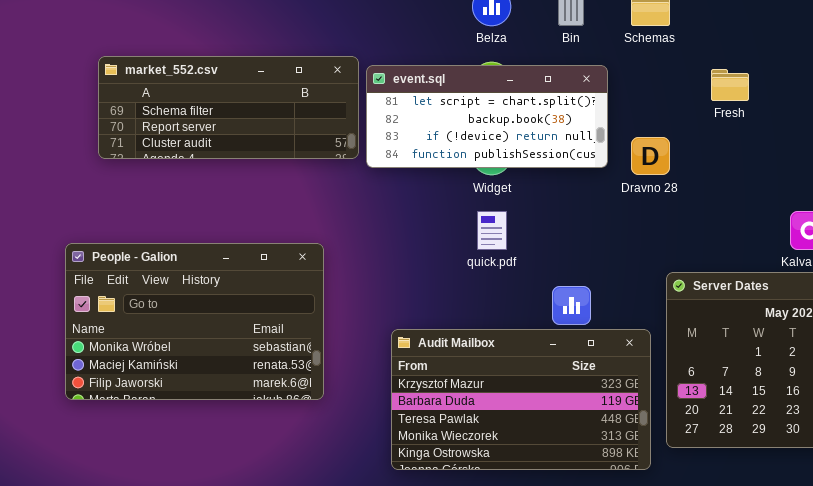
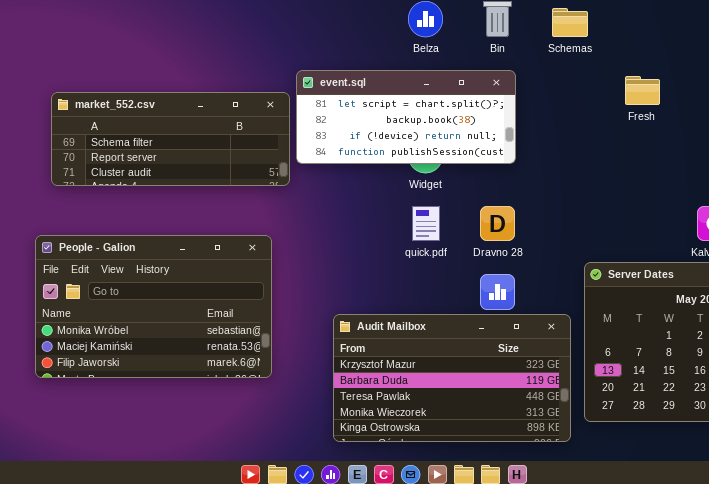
market_552.csv: [98,56,359,159] -> [51,92,290,186], moved
event.sql: [366,65,608,168] -> [296,70,516,164], moved
Dravno 28: [631,137,670,175] -> [480,206,515,241], moved

